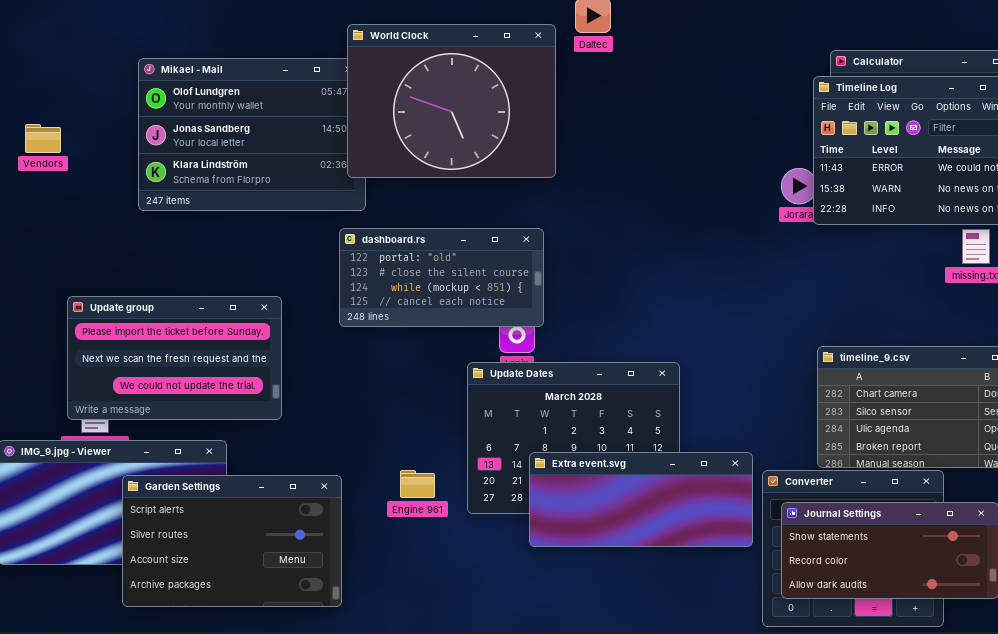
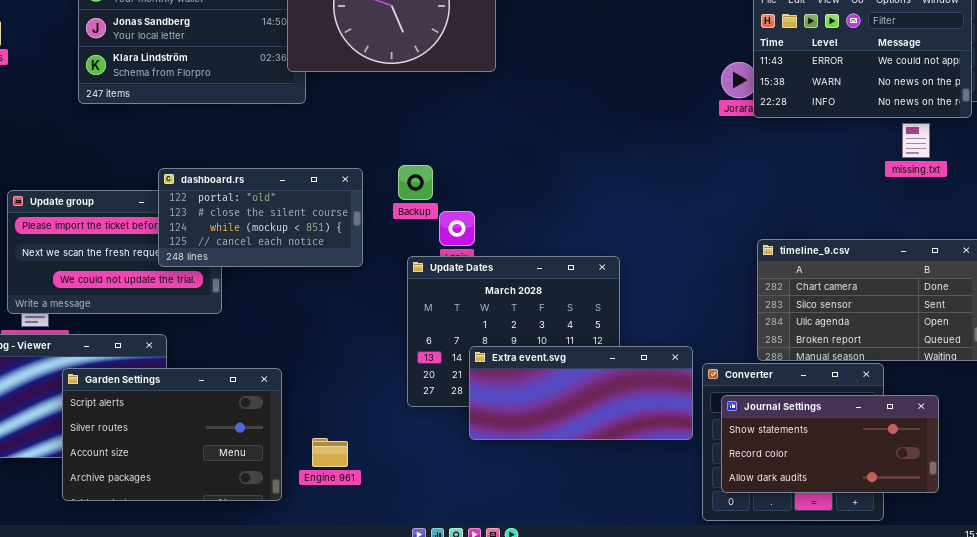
dashboard.rs: [339,228,544,327] -> [158,168,363,267], moved
Engine 961: [400,470,435,498] -> [312,438,348,467], moved

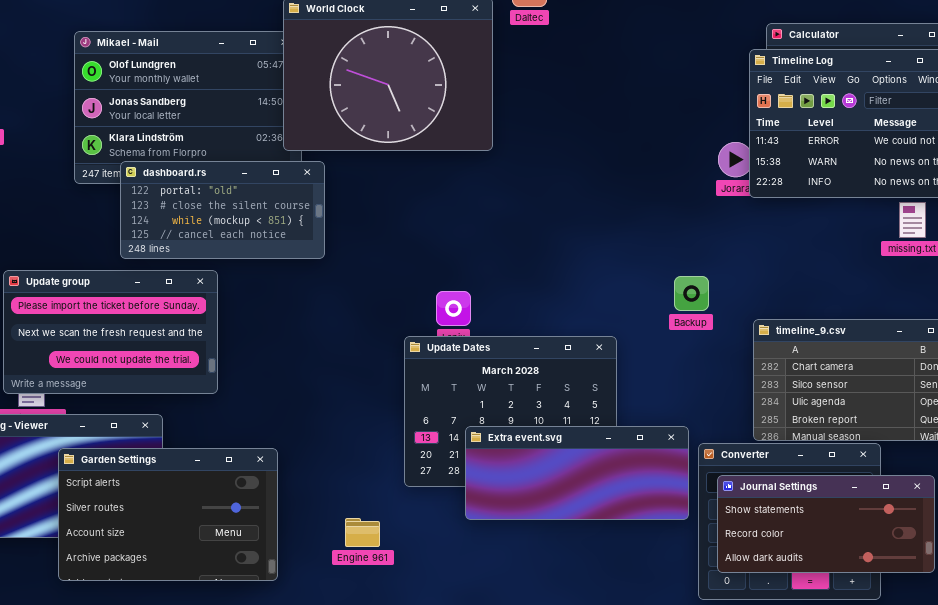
Backup: [398,165,433,200] -> [674,276,709,311], moved
dashboard.rs: [158,168,363,267] -> [120,161,325,259], moved
Engine 961: [312,438,348,467] -> [345,518,380,547], moved

